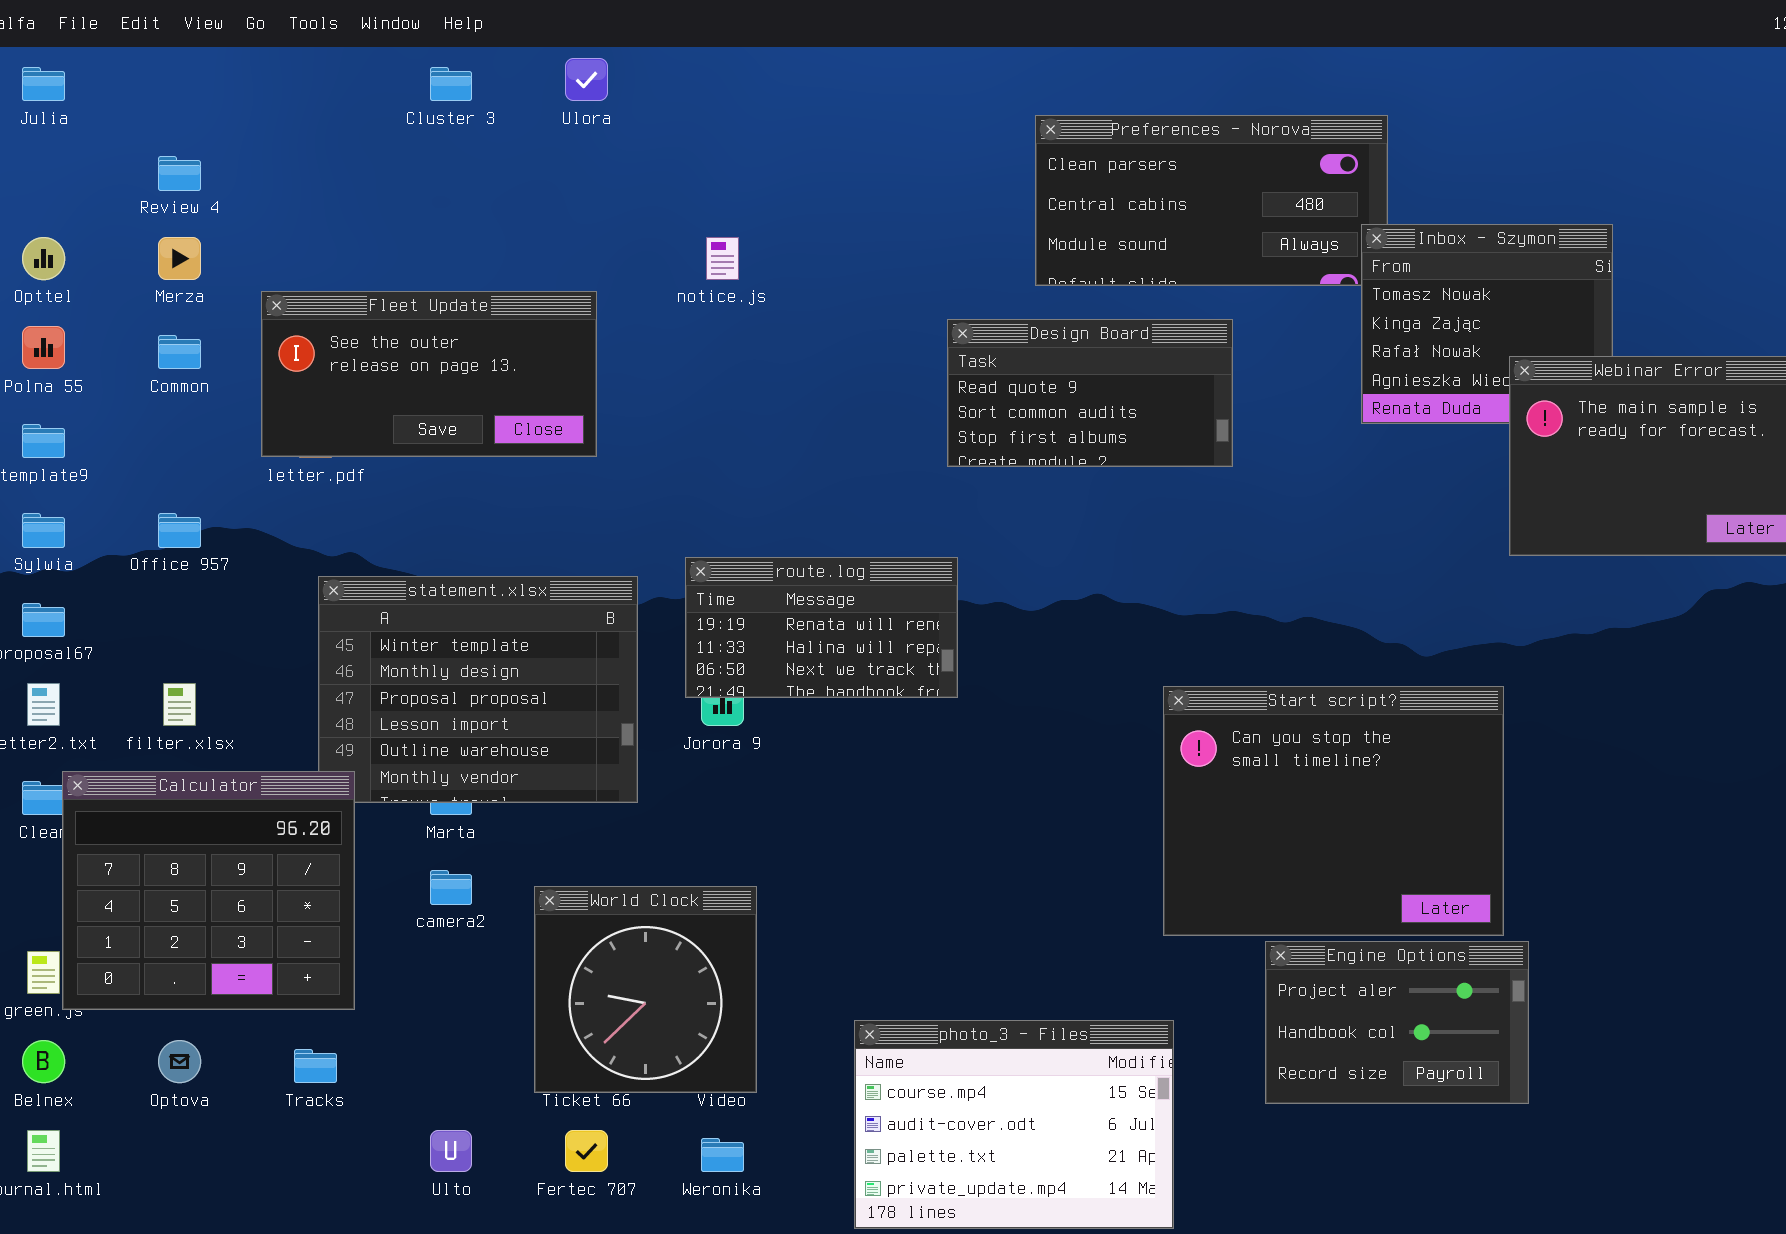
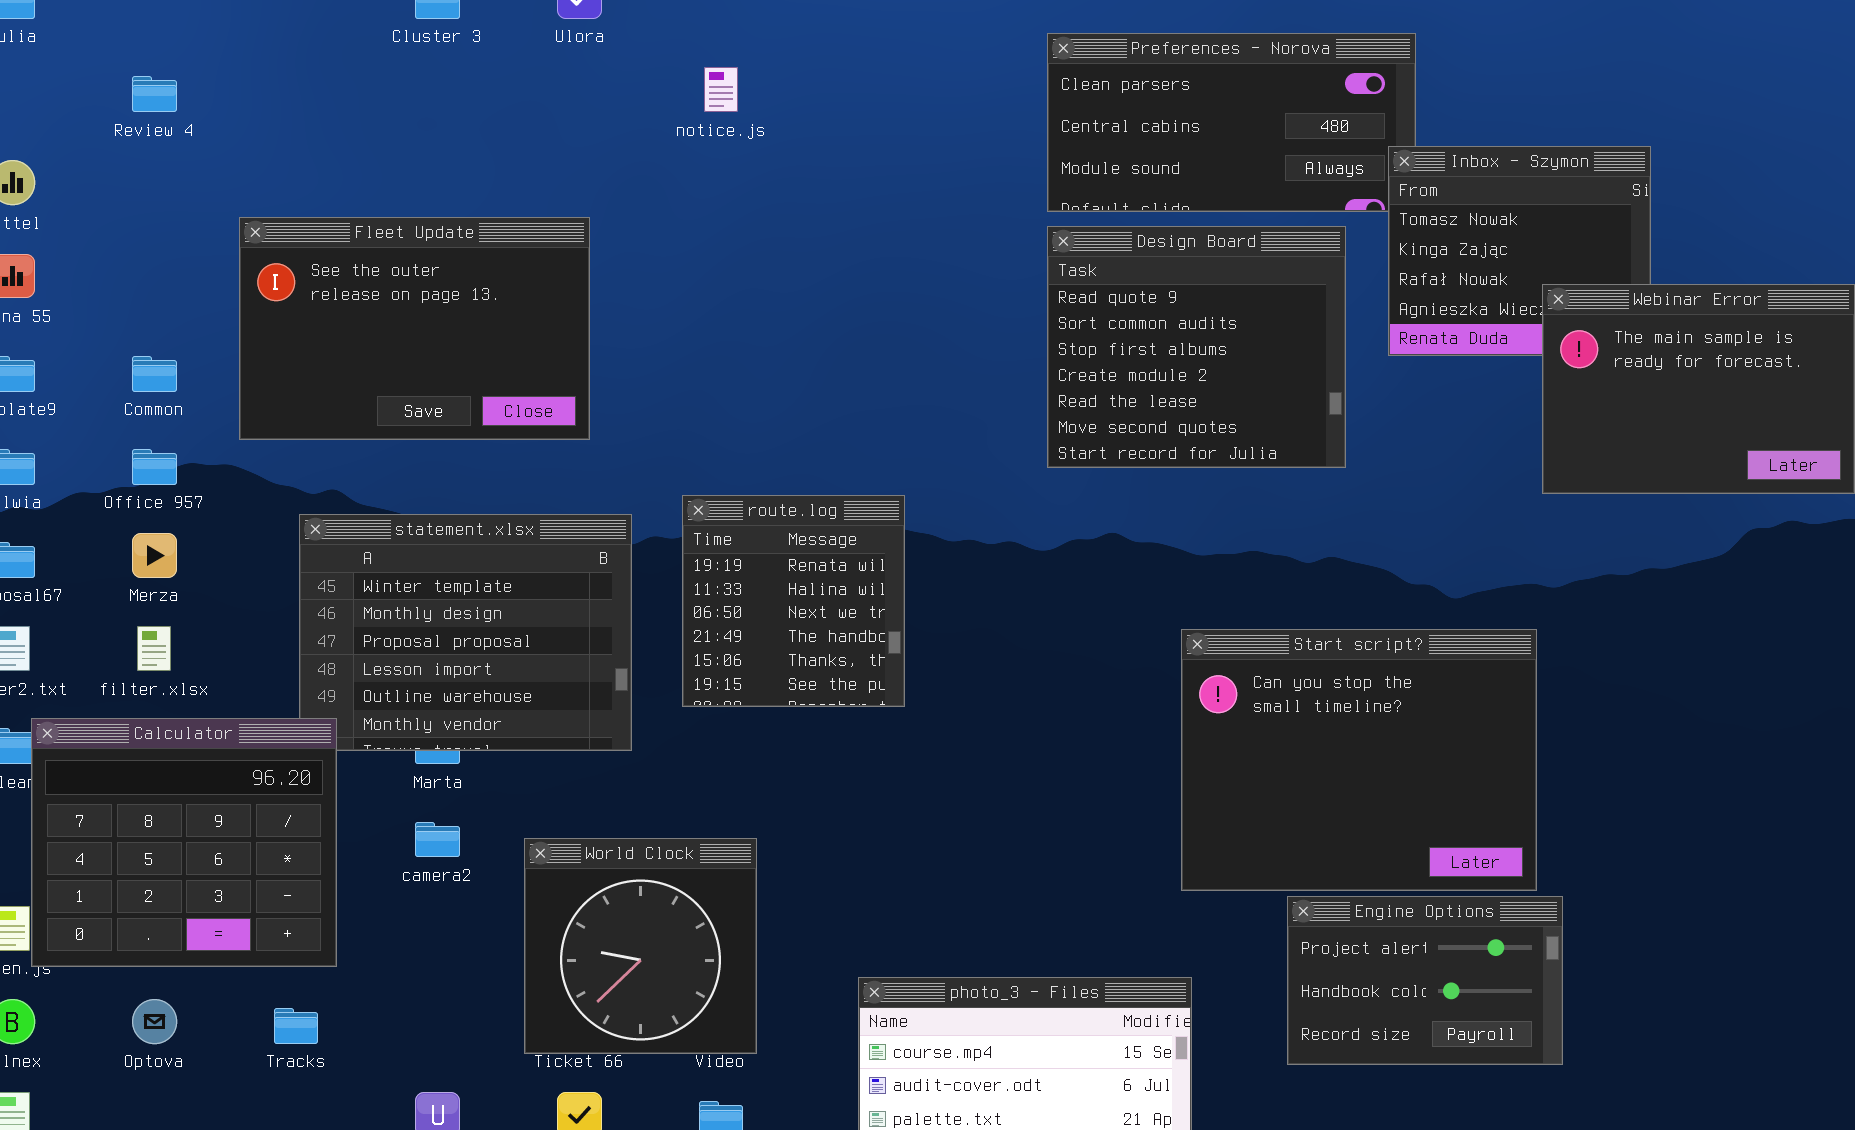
Merza: [158,237,201,280] -> [132,533,177,578], moved
notice.js: [706,237,739,280] -> [704,67,738,112], moved
Fleet Update: [261,291,597,457] -> [239,217,590,440], resized
Design Board: [947,319,1233,467] -> [1047,226,1346,468], moved, resized
Common: [158,335,201,369] -> [132,356,177,392], moved
route.log: [685,557,958,698] -> [682,495,905,707], resized

